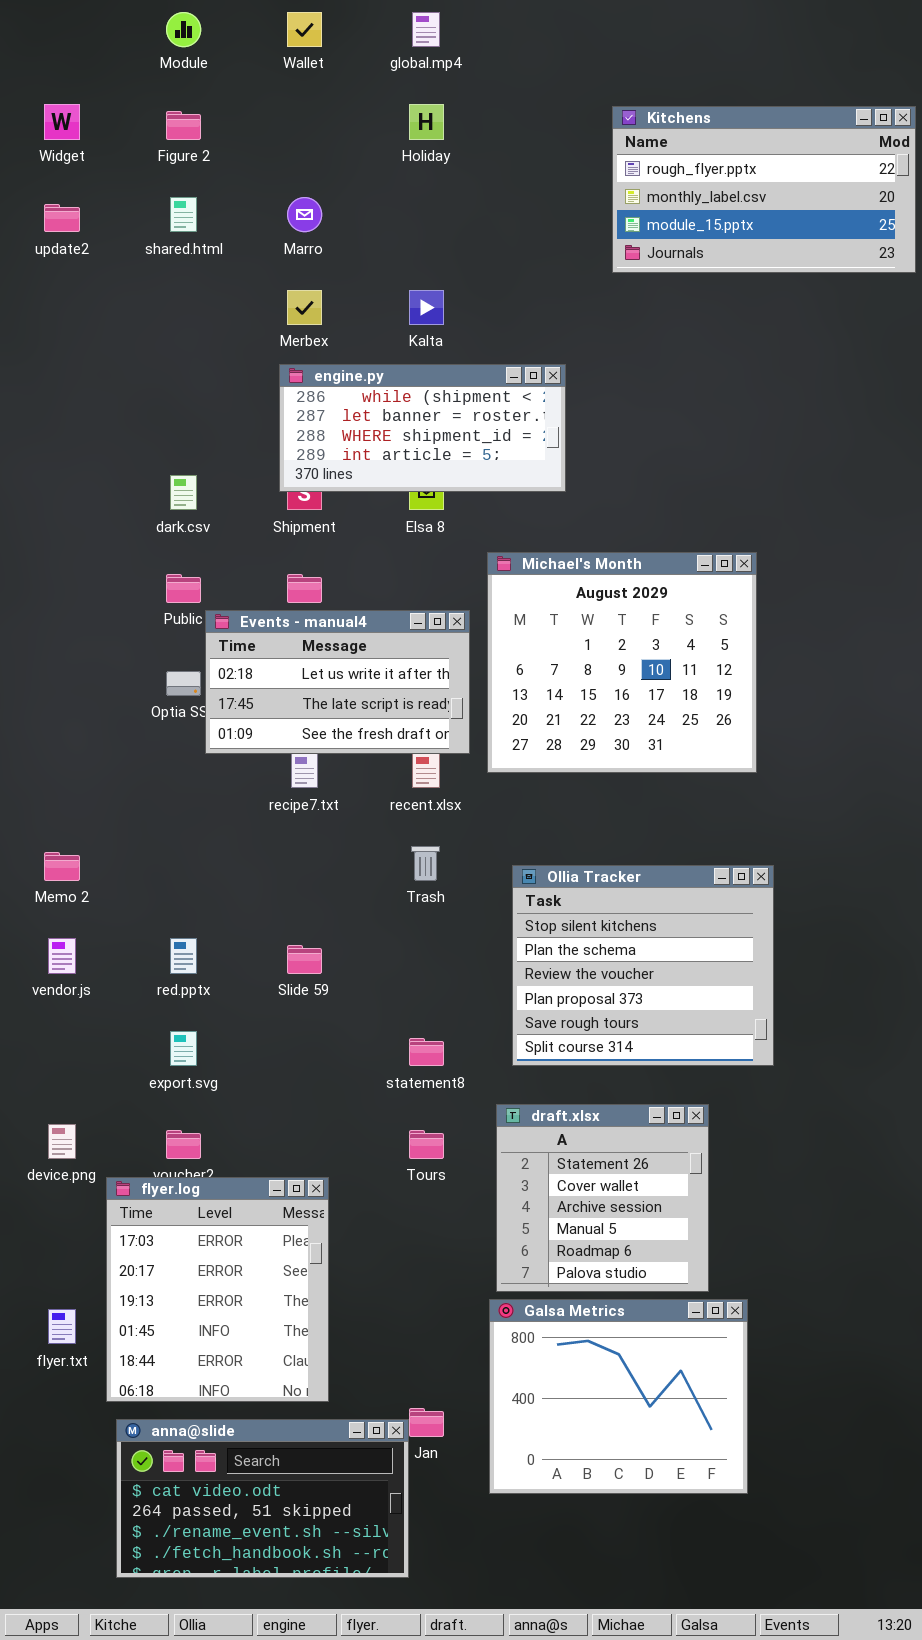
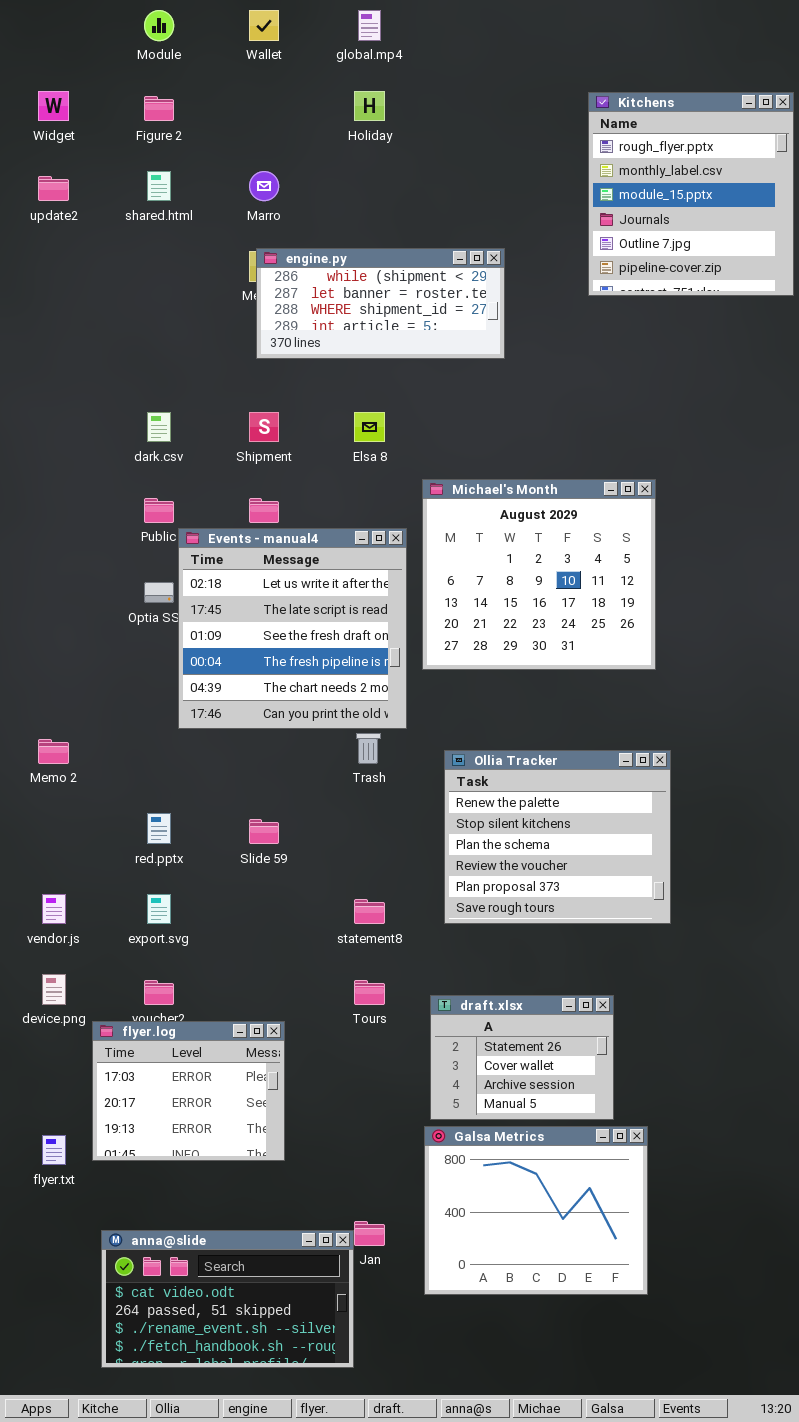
Kitchens: [612,106,916,273] -> [588,92,794,296], resized
engine.py: [279,364,566,492] -> [256,248,505,359], moved
Events - manual4: [205,610,470,754] -> [178,528,407,729], resized
Ollia Tracker: [512,865,774,1066] -> [444,750,671,924], scrolled up 1 row
vendor.js: [48,938,76,974] -> [42,894,66,924], moved
draft.xlsx: [496,1104,709,1292] -> [430,995,614,1120], resized
flyer.log: [106,1177,329,1402] -> [92,1021,285,1161], resized

